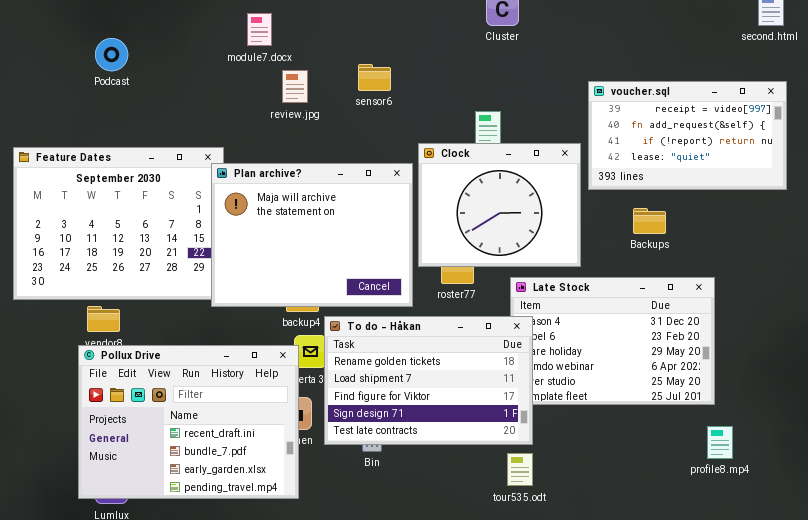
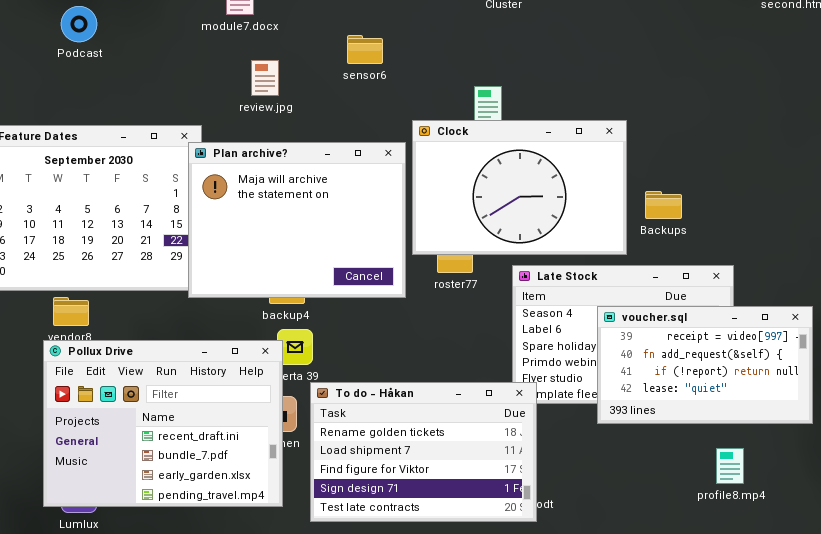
review.jpg: [282,70,308,103] -> [251,60,279,96], moved
voucher.sql: [588,81,787,190] -> [597,306,813,424], moved
Clock: [418,143,581,267] -> [412,120,627,255], resized
To do - Håkan: [324,316,533,445] -> [310,382,537,522], moved
profile8.mp4: [707,426,733,459] -> [716,448,744,484], moved

